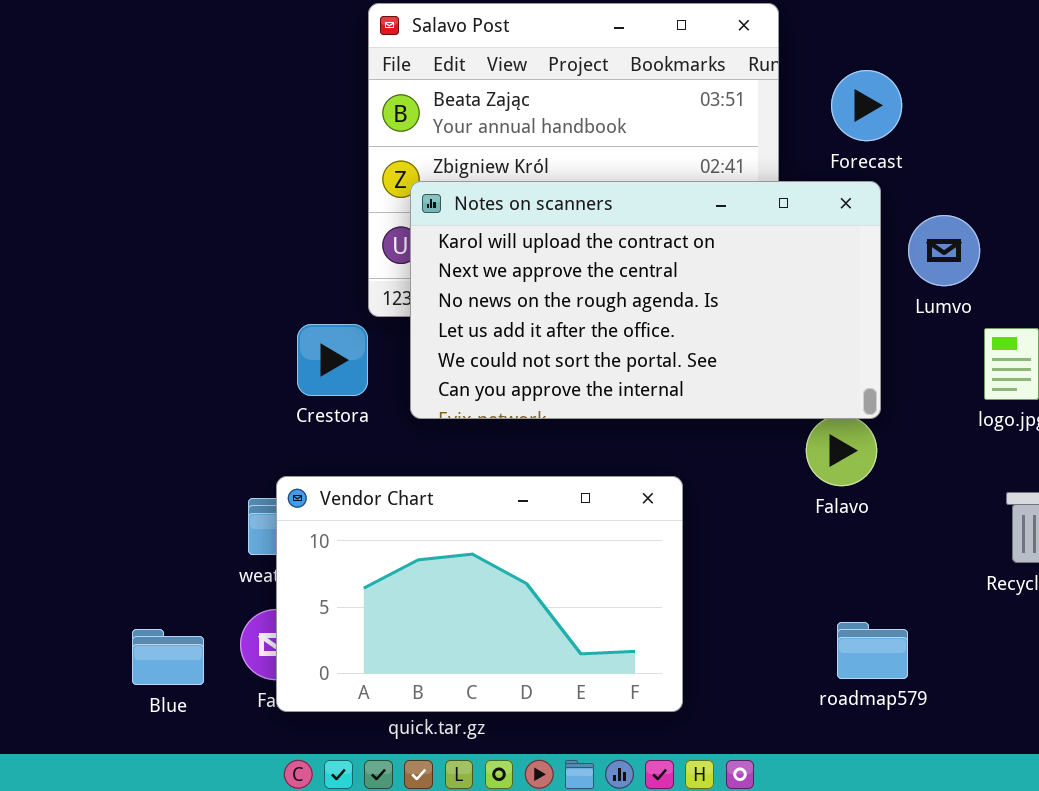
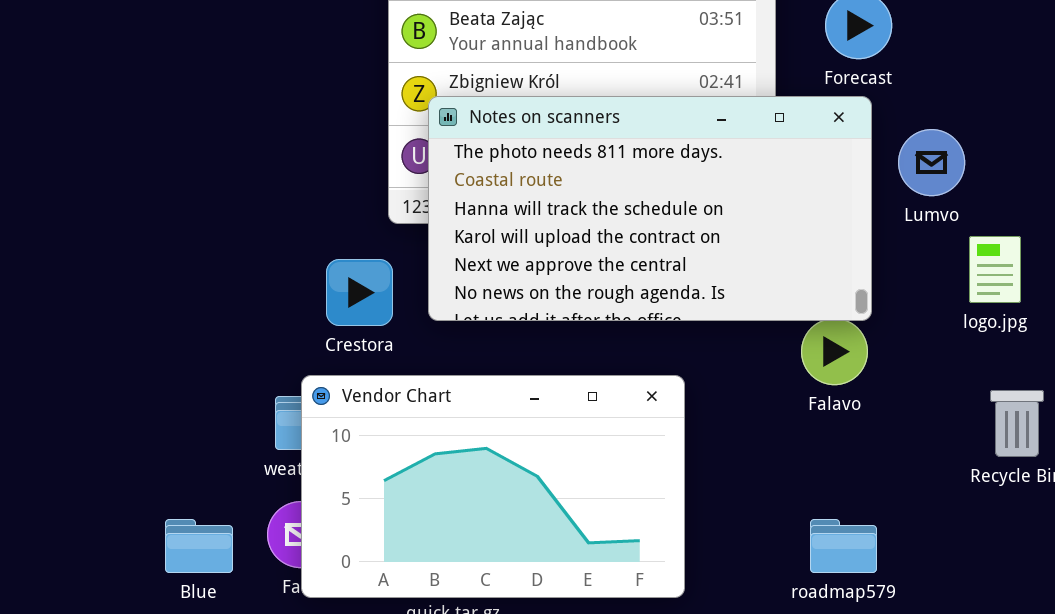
Notes on scanners: [410,181,881,419] -> [428,96,872,321], scrolled up 3 rows
Crestora: [297,324,368,396] -> [326,259,393,326], moved
roadmap579: [837,622,908,679] -> [810,519,877,573], moved

